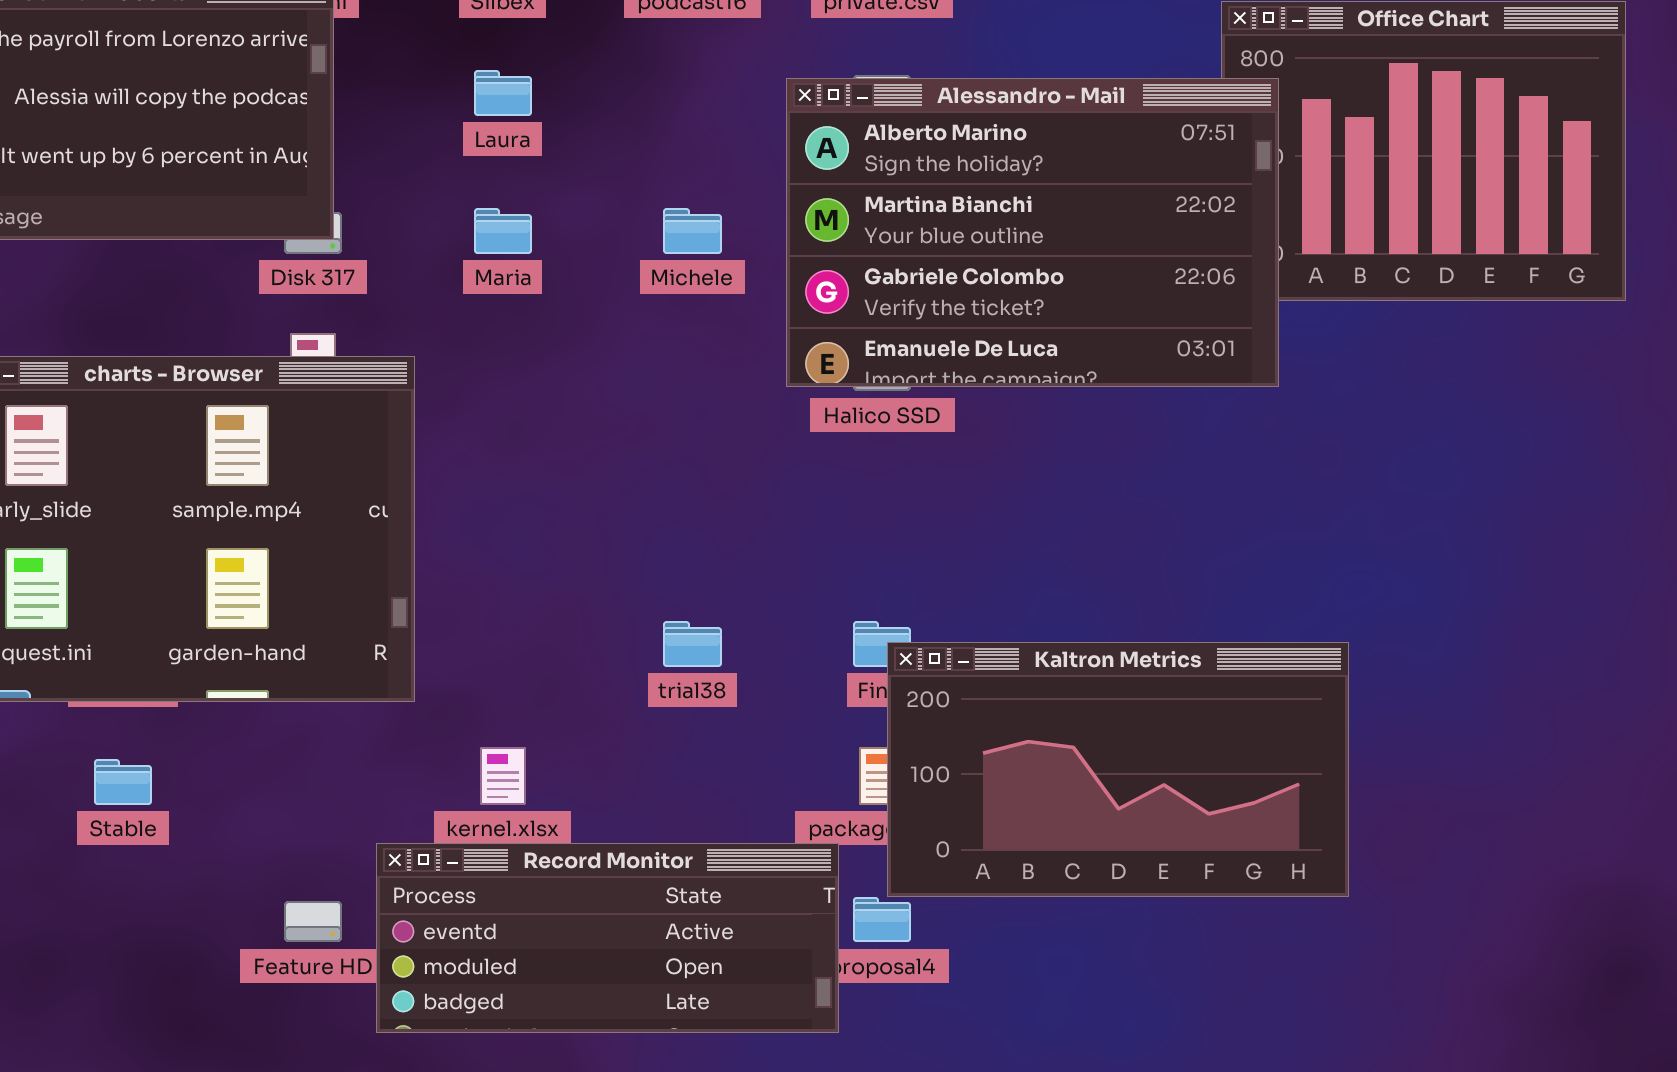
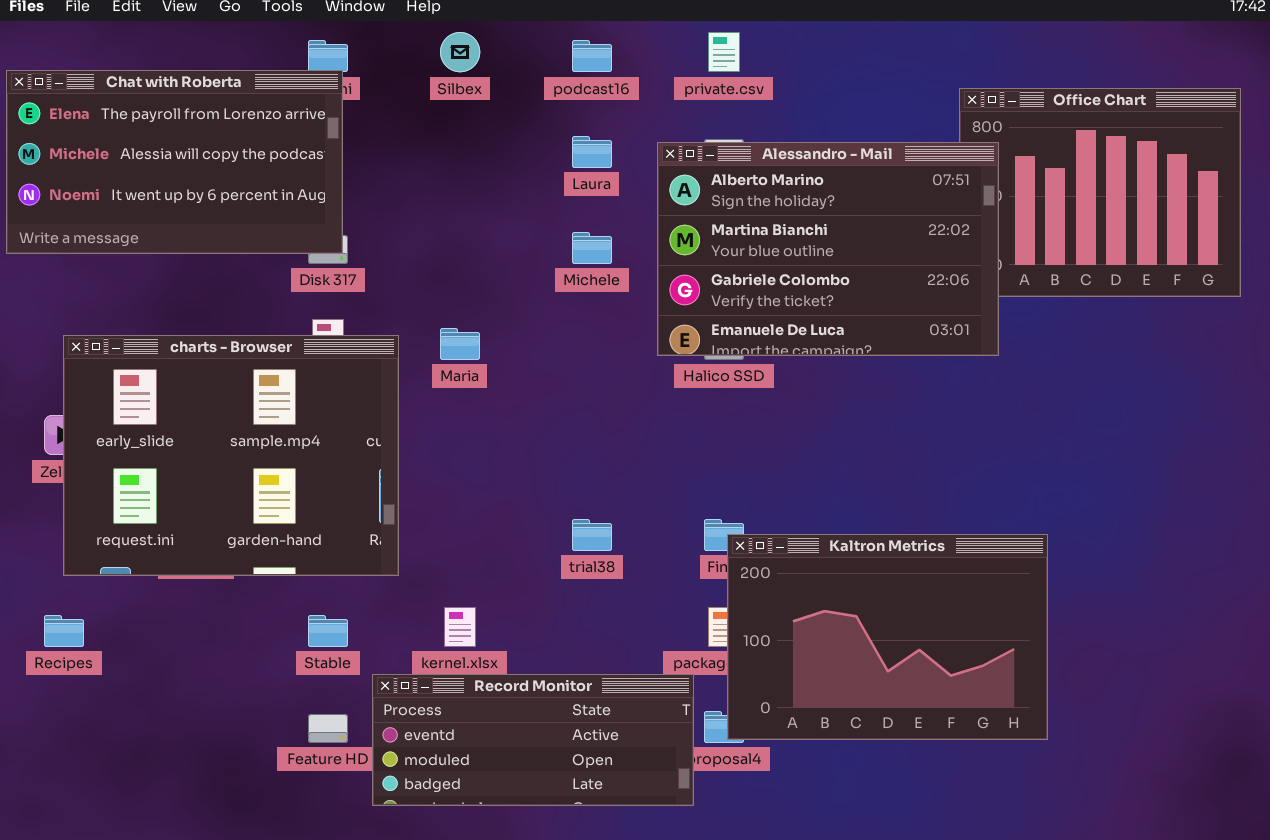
Laura: [474,70,532,116] -> [572,136,612,168], moved
Maria: [474,208,532,254] -> [440,328,480,360], moved
Kaltron Metrics: [887,642,1349,897] -> [727,534,1048,740], resized
Stable: [94,759,152,805] -> [308,615,348,647], moved

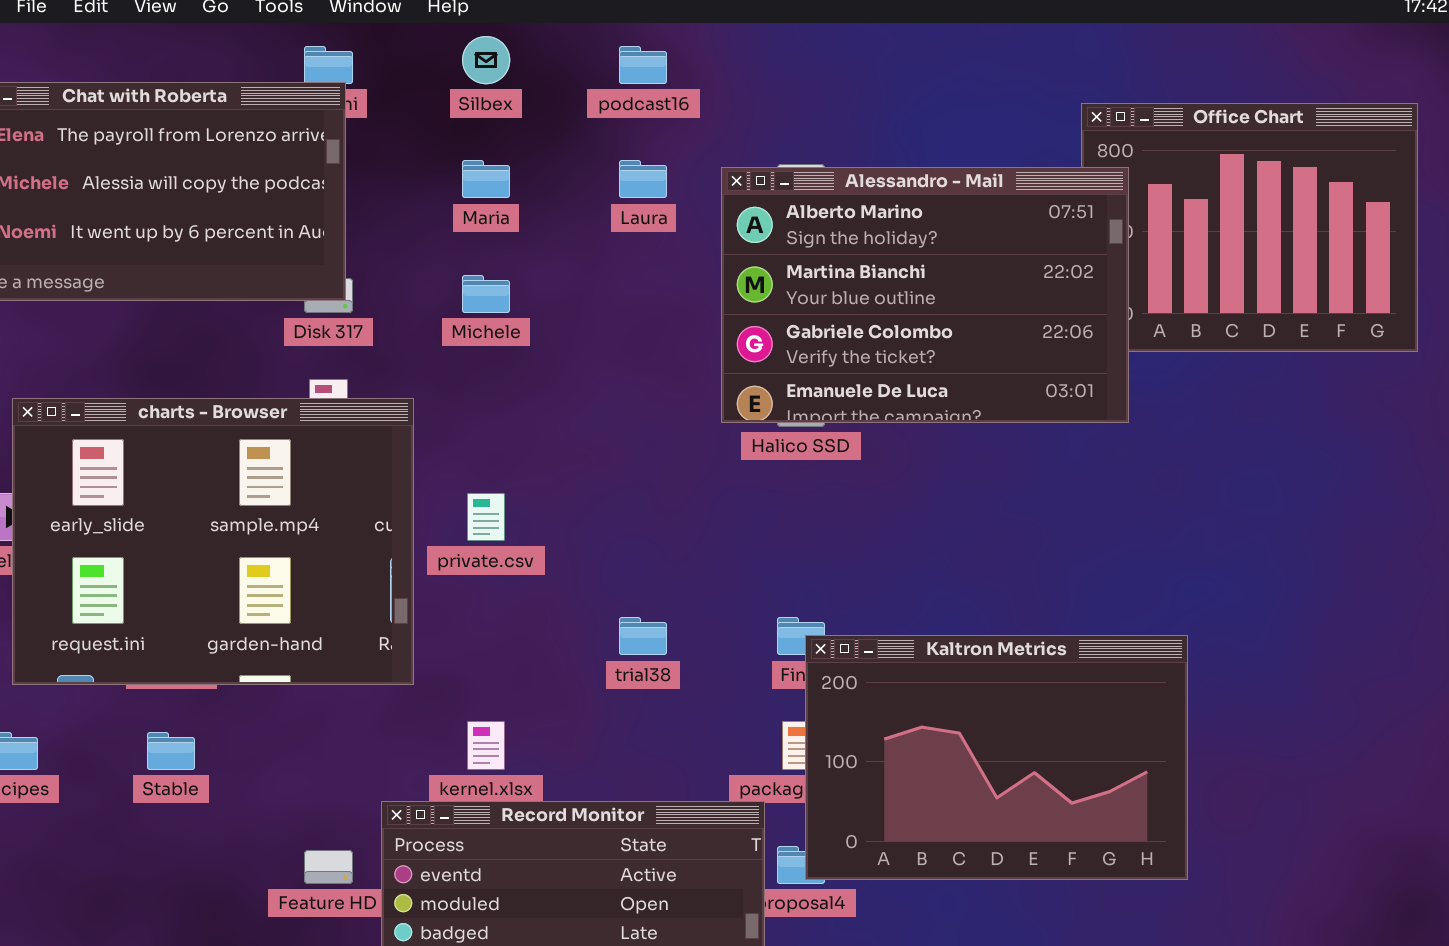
private.csv: [708,32,740,72] -> [467,493,505,541], moved
Michele: [572,232,612,264] -> [462,275,510,313], moved
Maria: [440,328,480,360] -> [462,160,510,198], moved
Stable: [308,615,348,647] -> [147,732,195,770], moved

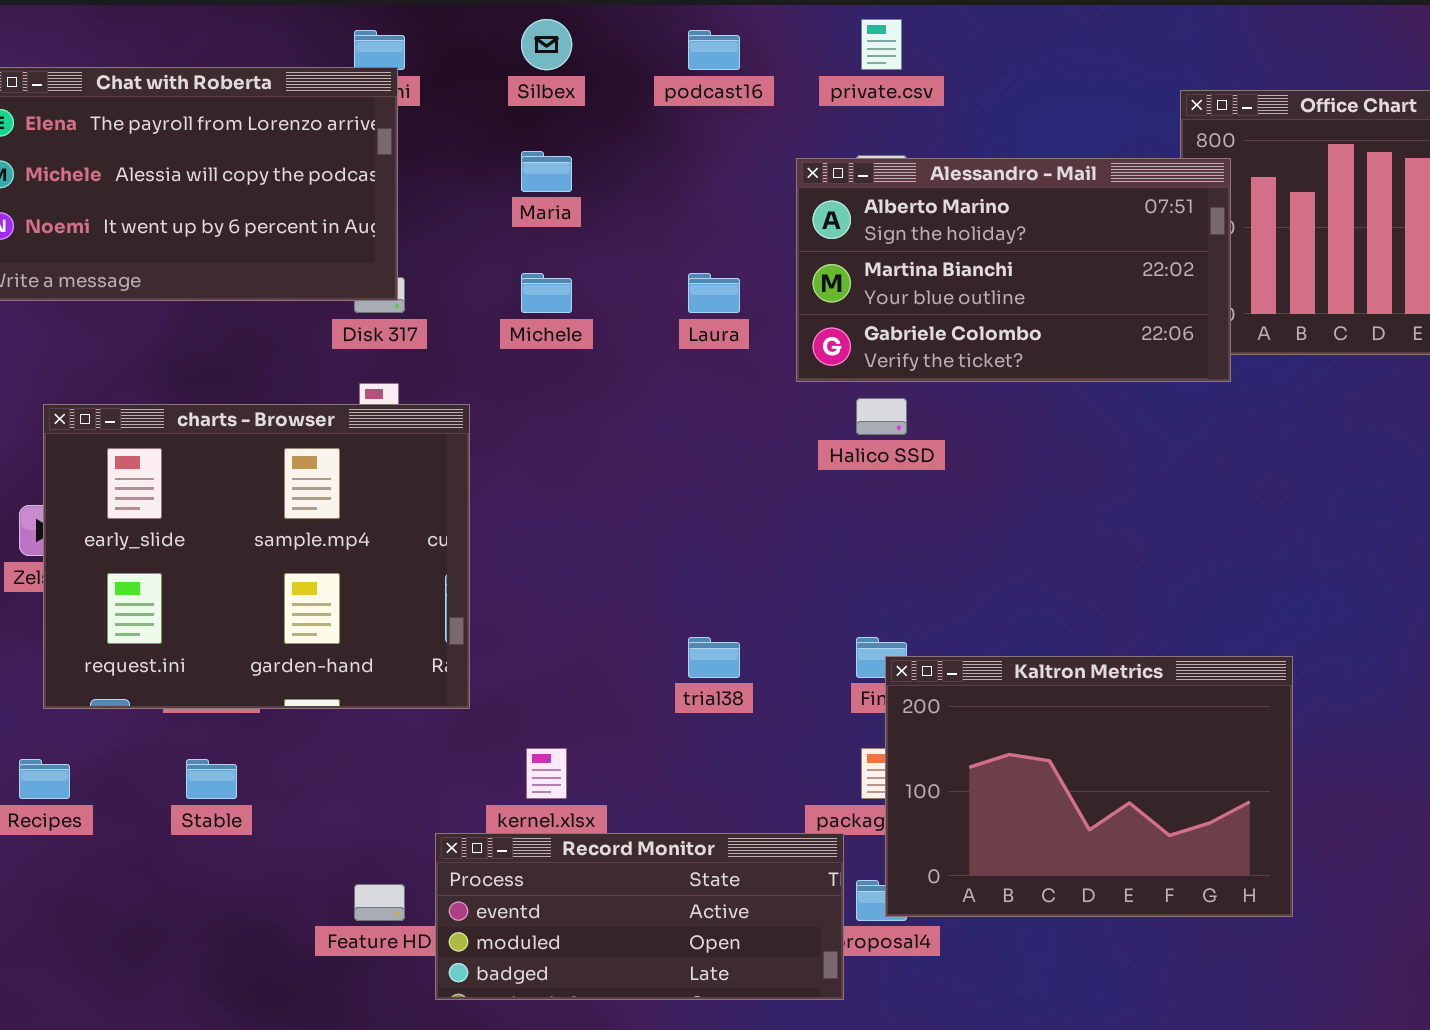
Laura: [619,160,667,198] -> [688,273,740,313], moved
Alessandro - Mail: [721,167,1129,423] -> [796,158,1231,382], resized
private.csv: [467,493,505,541] -> [861,19,902,70], moved

